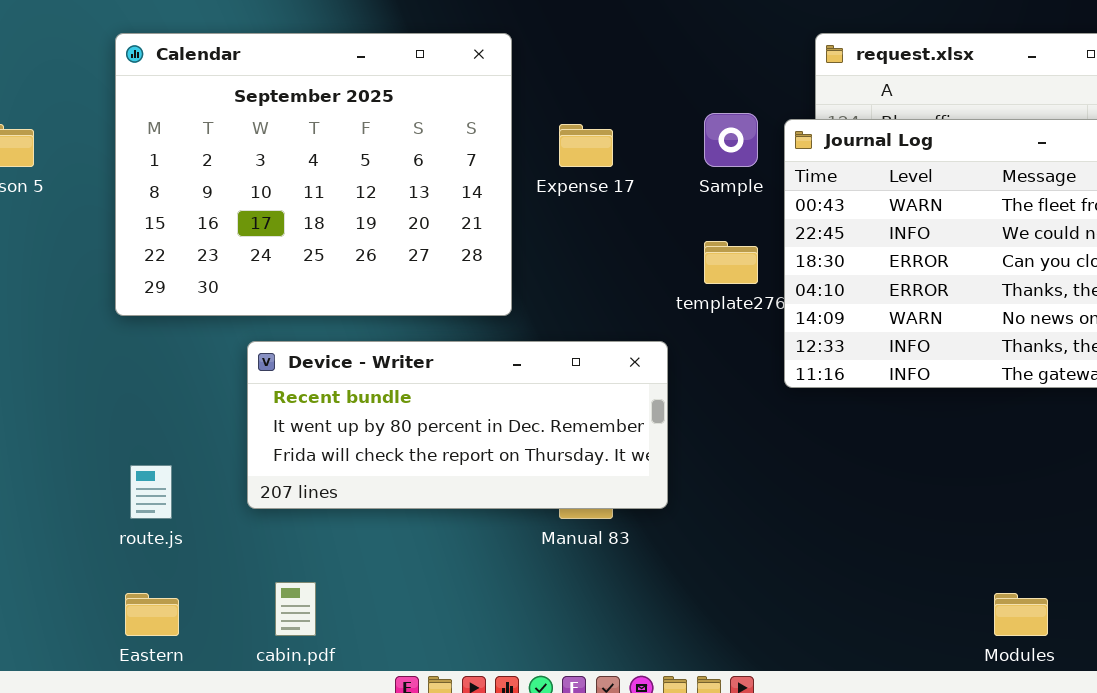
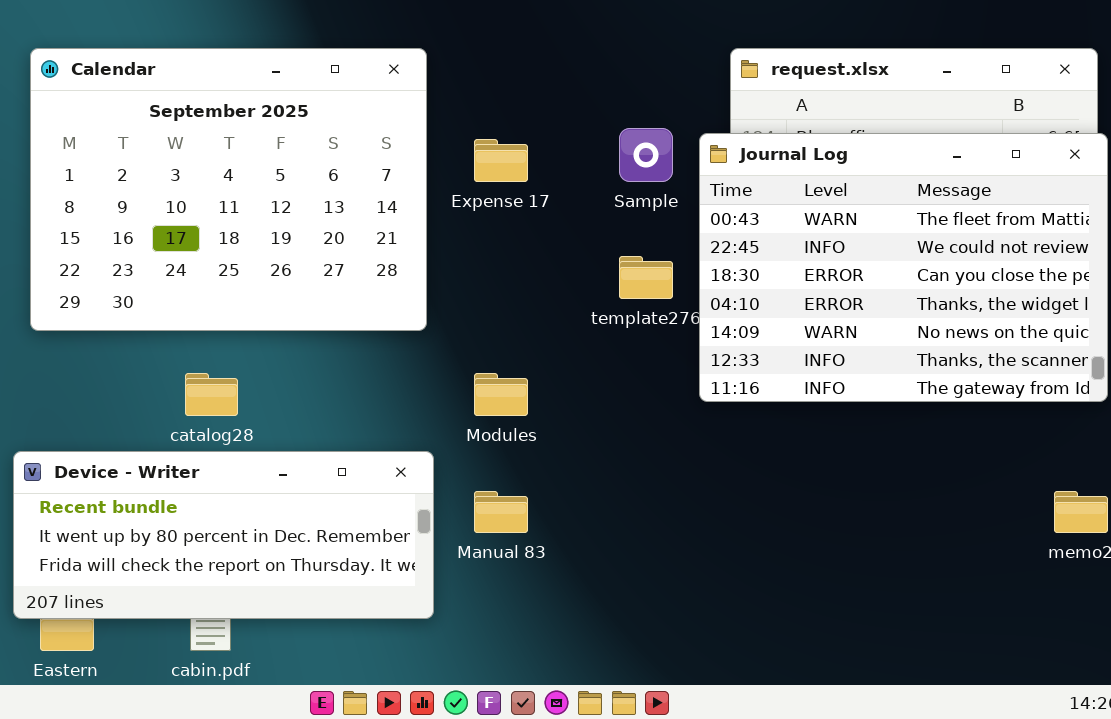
Device - Writer: [247,341,668,509] -> [13,451,434,619], moved
Modules: [994,593,1048,636] -> [474,373,528,416], moved

